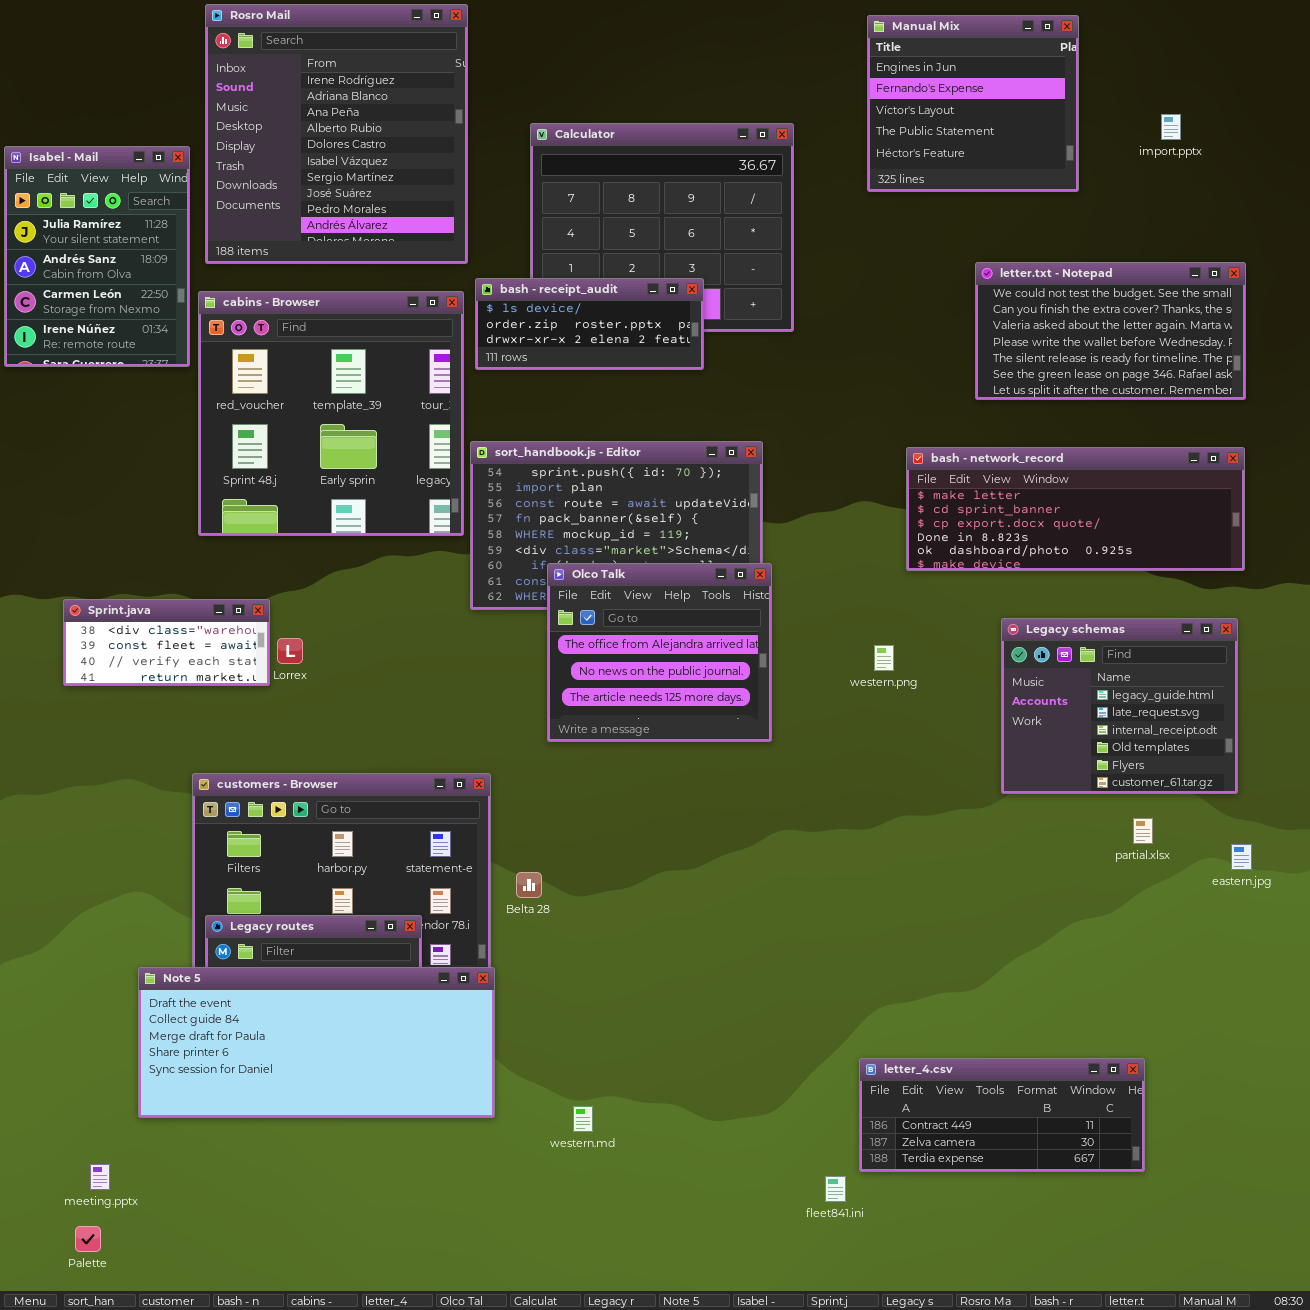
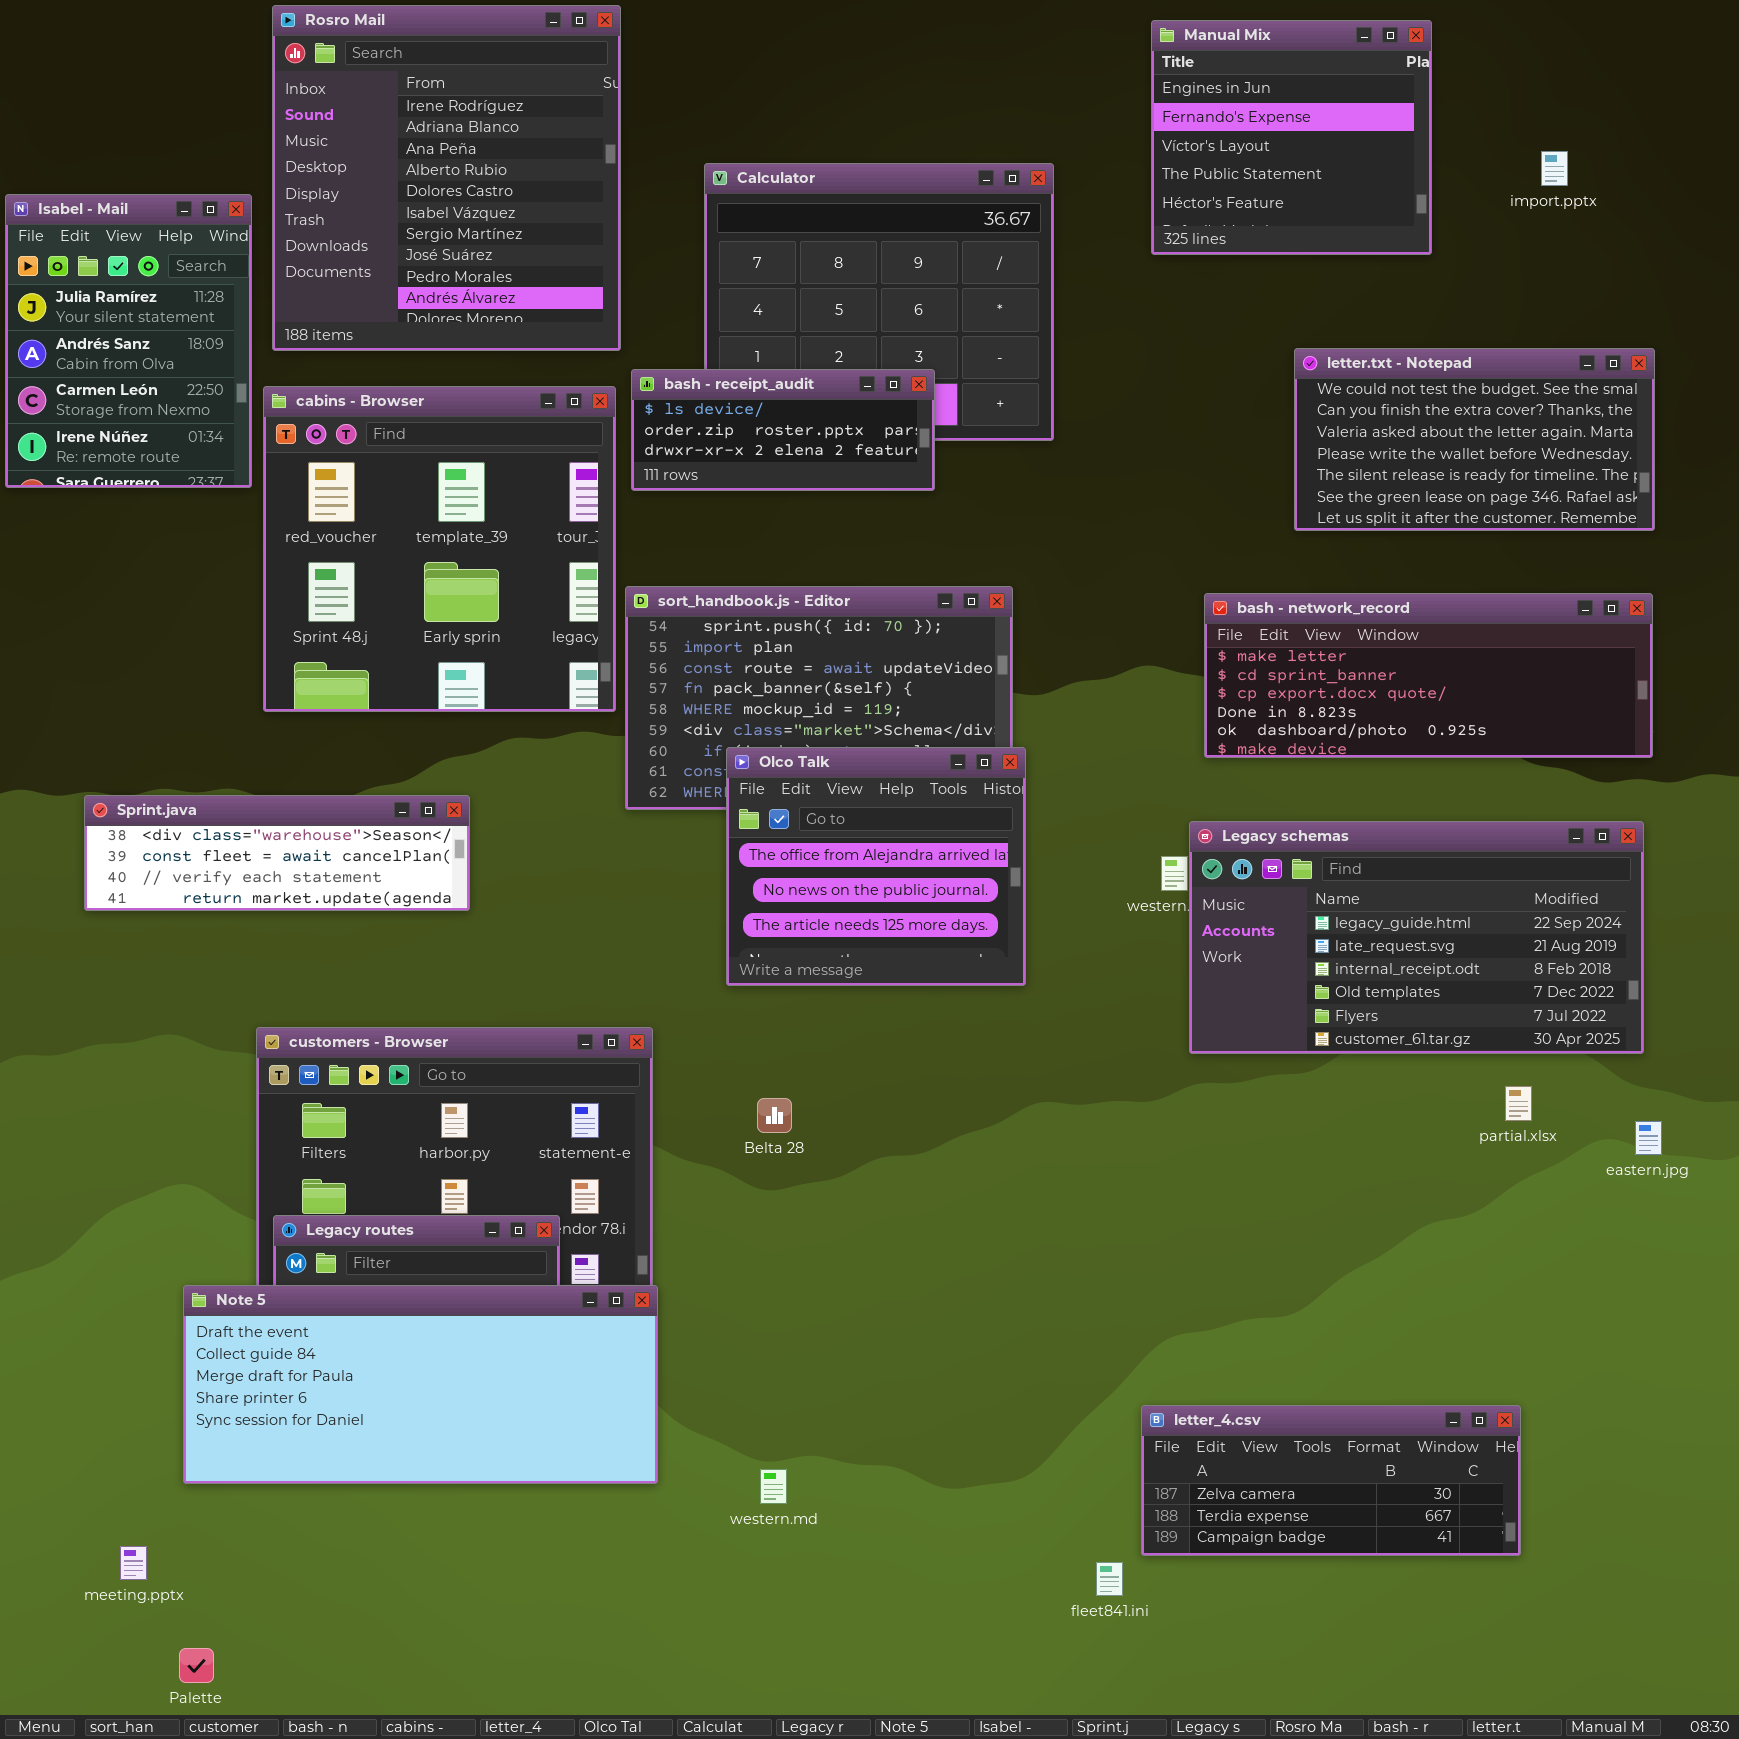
Sprint.java: [63,599,270,686] -> [84,795,470,911], resized
Legacy schemas: [1001,618,1238,794] -> [1189,821,1644,1054], resized
Belta 28: [516,872,542,898] -> [757,1098,792,1133], moved
letter_4.csv: [859,1058,1145,1172] -> [1141,1405,1521,1556], scrolled down 1 row
Palette: [75,1226,101,1252] -> [179,1648,214,1683], moved

